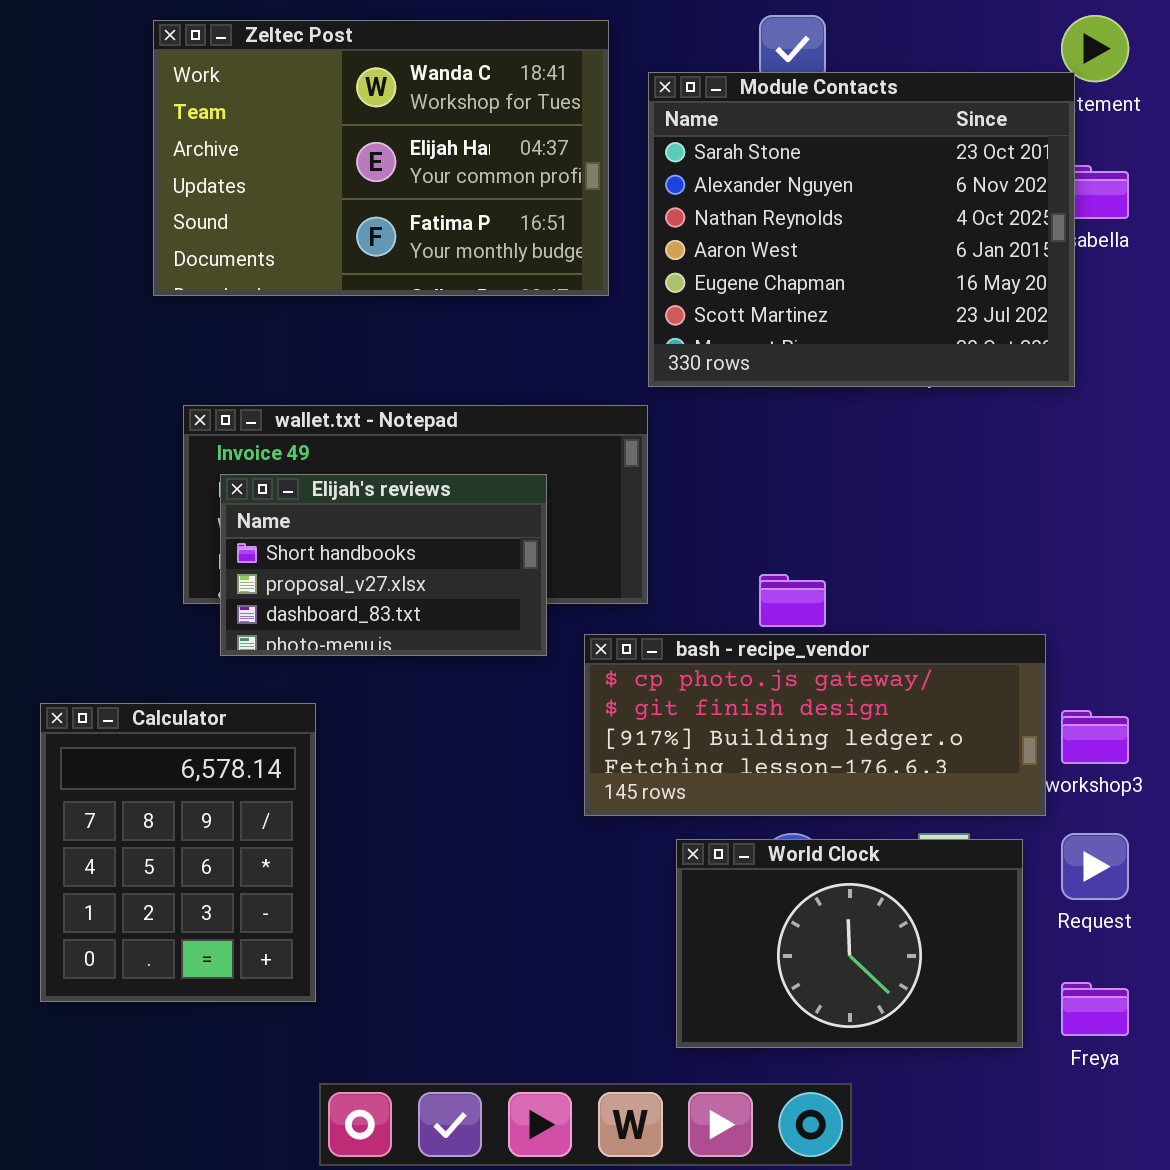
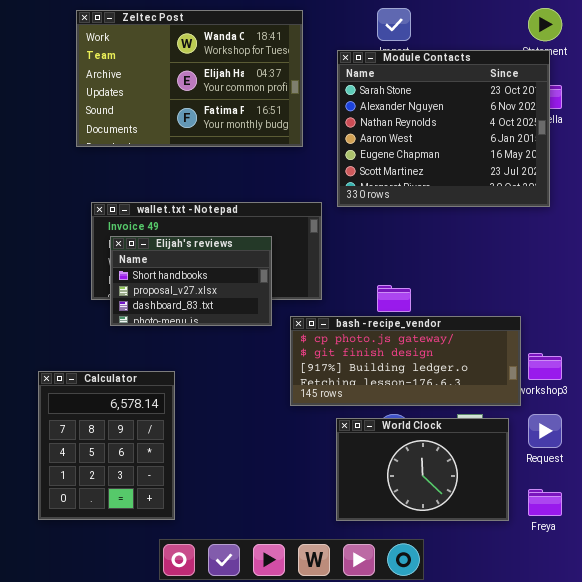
Module Contacts: [648,72,1075,387] -> [337,50,550,207], moved
Calculator: [40,703,316,1002] -> [38,371,175,520], moved

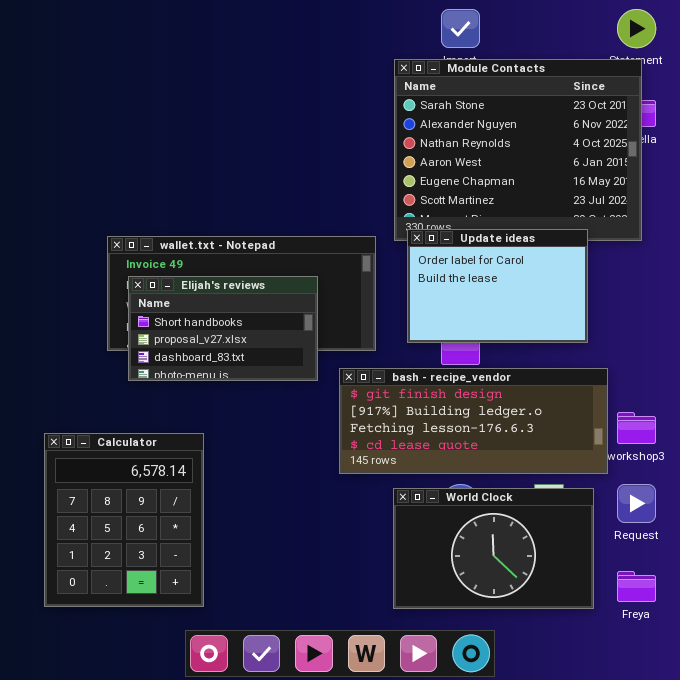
Zeltec Post: [76,10,303,147] -> none, closed
Update ideas: none -> [407,229,588,343], opened
bash - recipe_vendor: [290,316,521,406] -> [339,368,608,474], scrolled down 1 row

